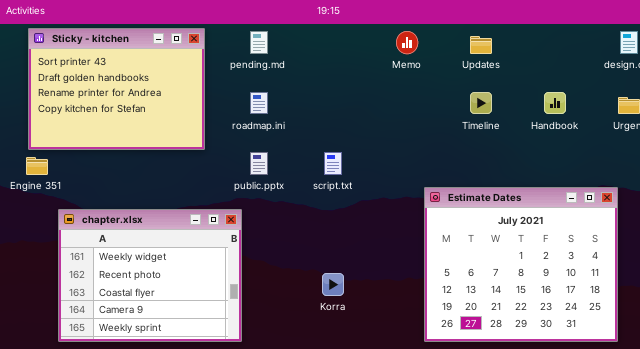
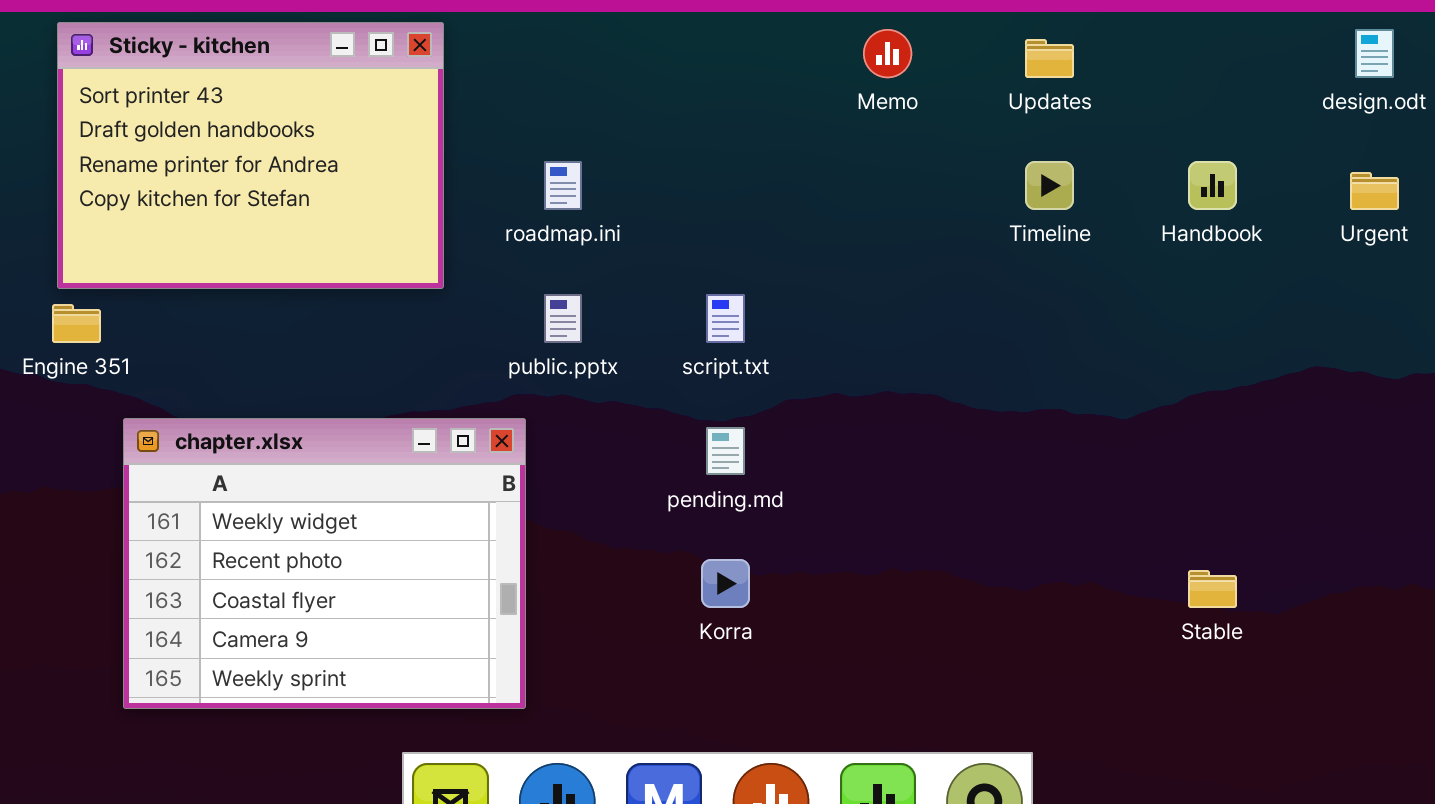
pending.md: [250,31,268,54] -> [706,427,745,475], moved
Estimate Dates: [424,187,618,342] -> none, closed

